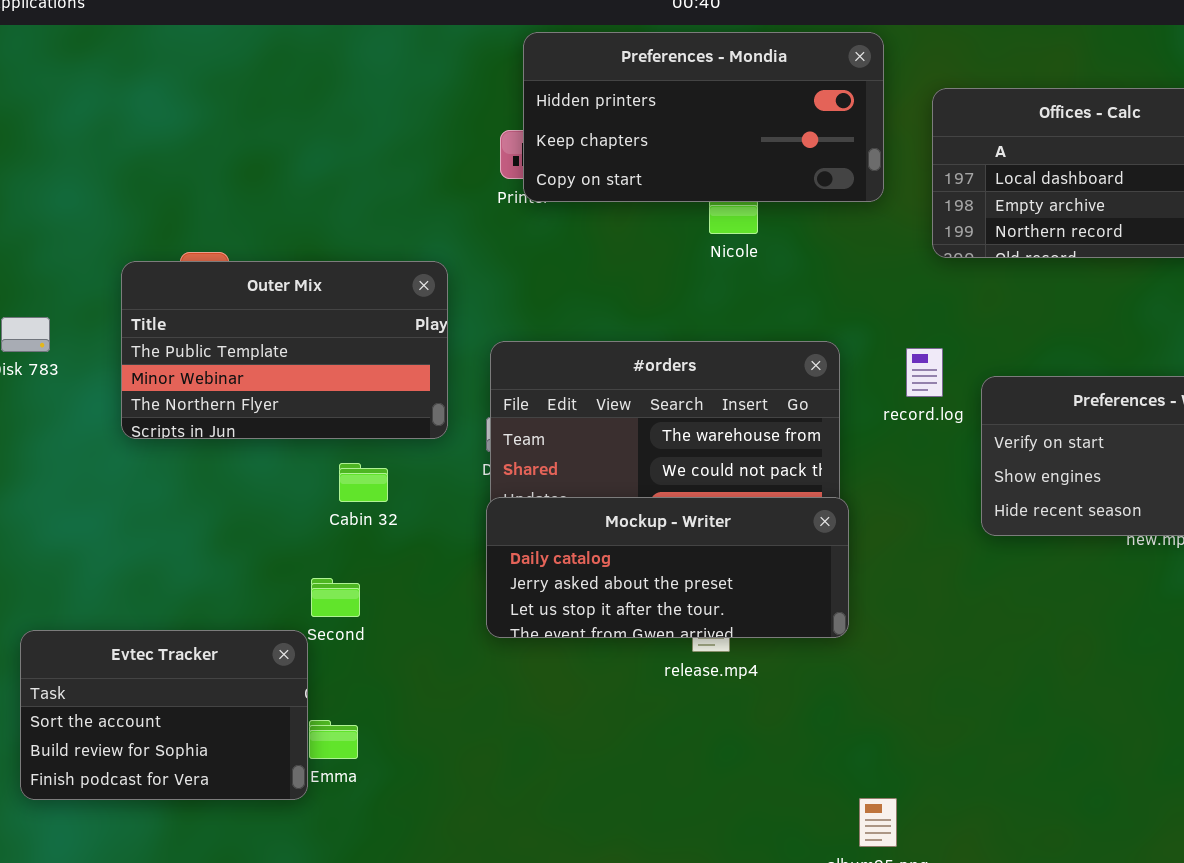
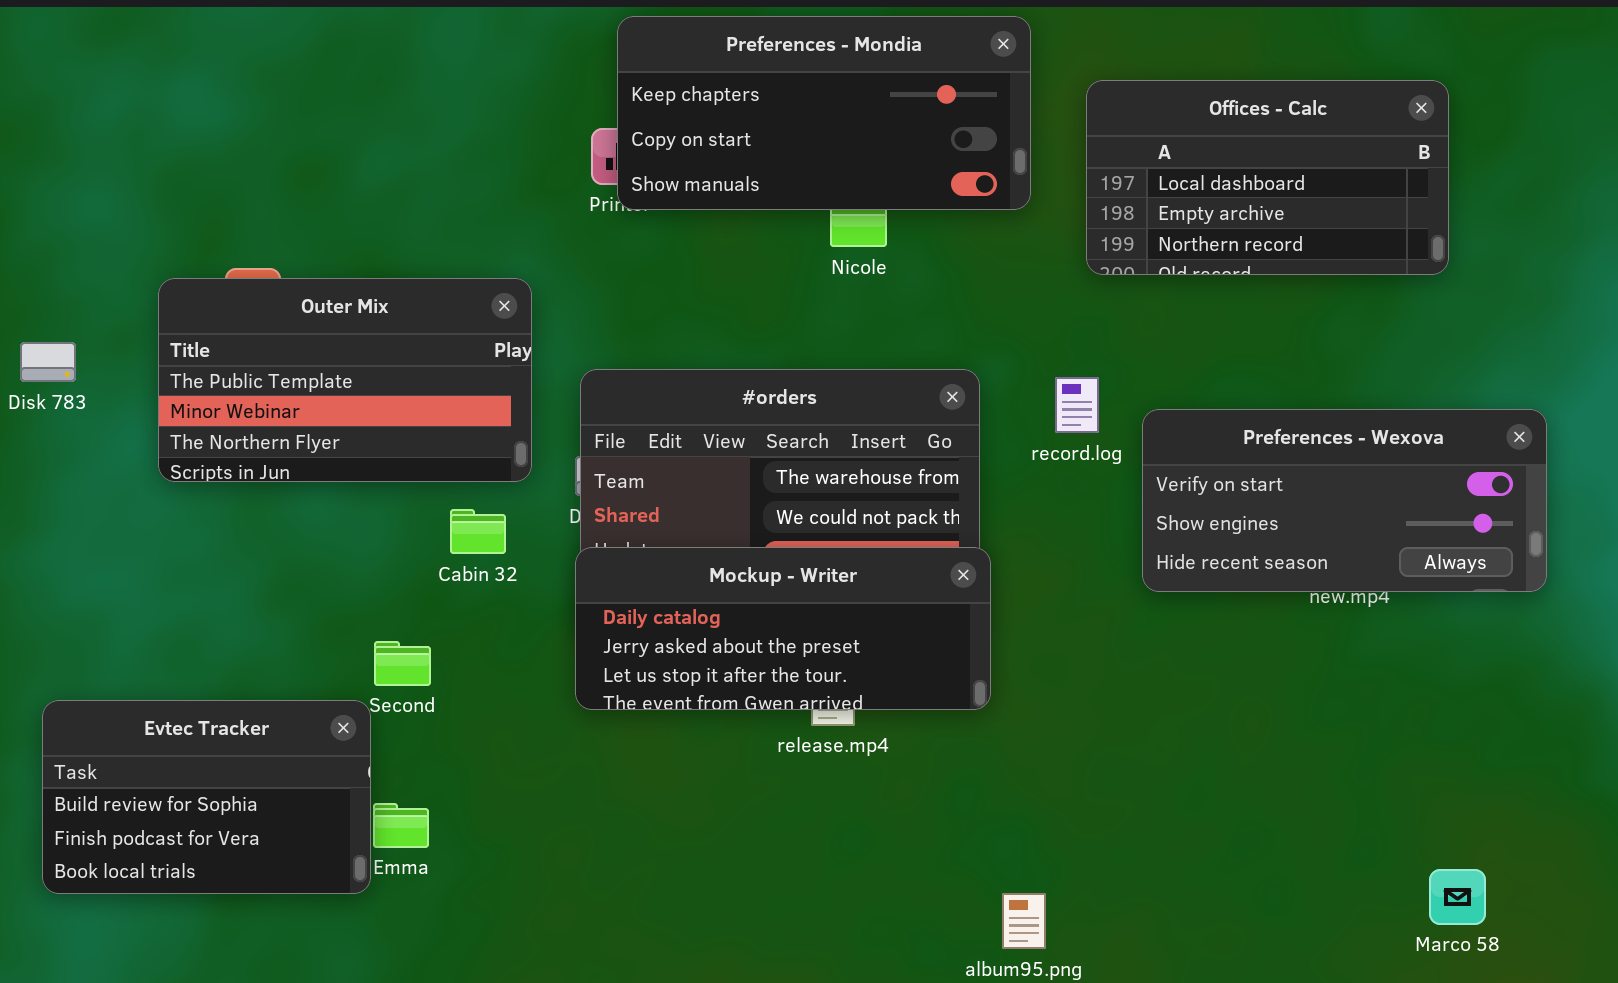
Preferences - Mondia: [523,32,884,202] -> [617,16,1031,210], scrolled down 1 row
Cabin 32: [339,463,388,502] -> [450,509,506,554], moved
Evtec Tracker: [20,630,308,800] -> [42,700,371,894], scrolled down 1 row

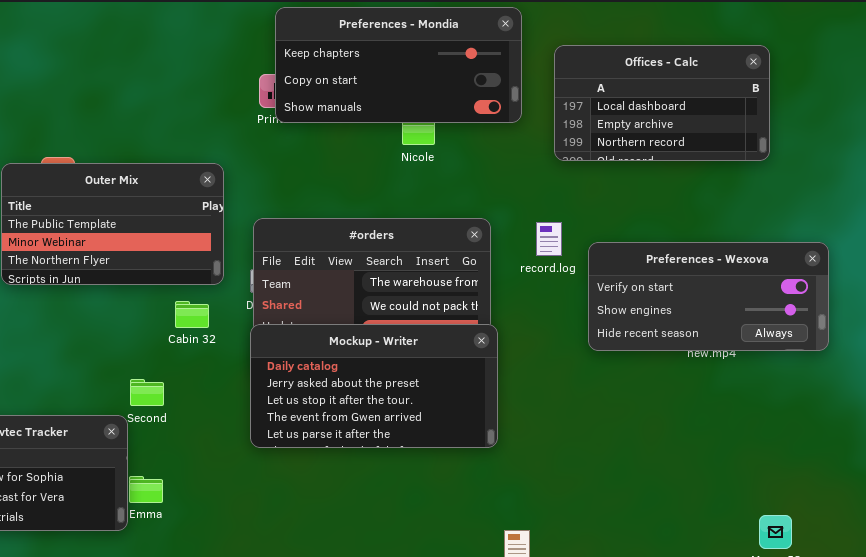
Mockup - Writer: [575,547,991,710] -> [250,324,498,448], resized

